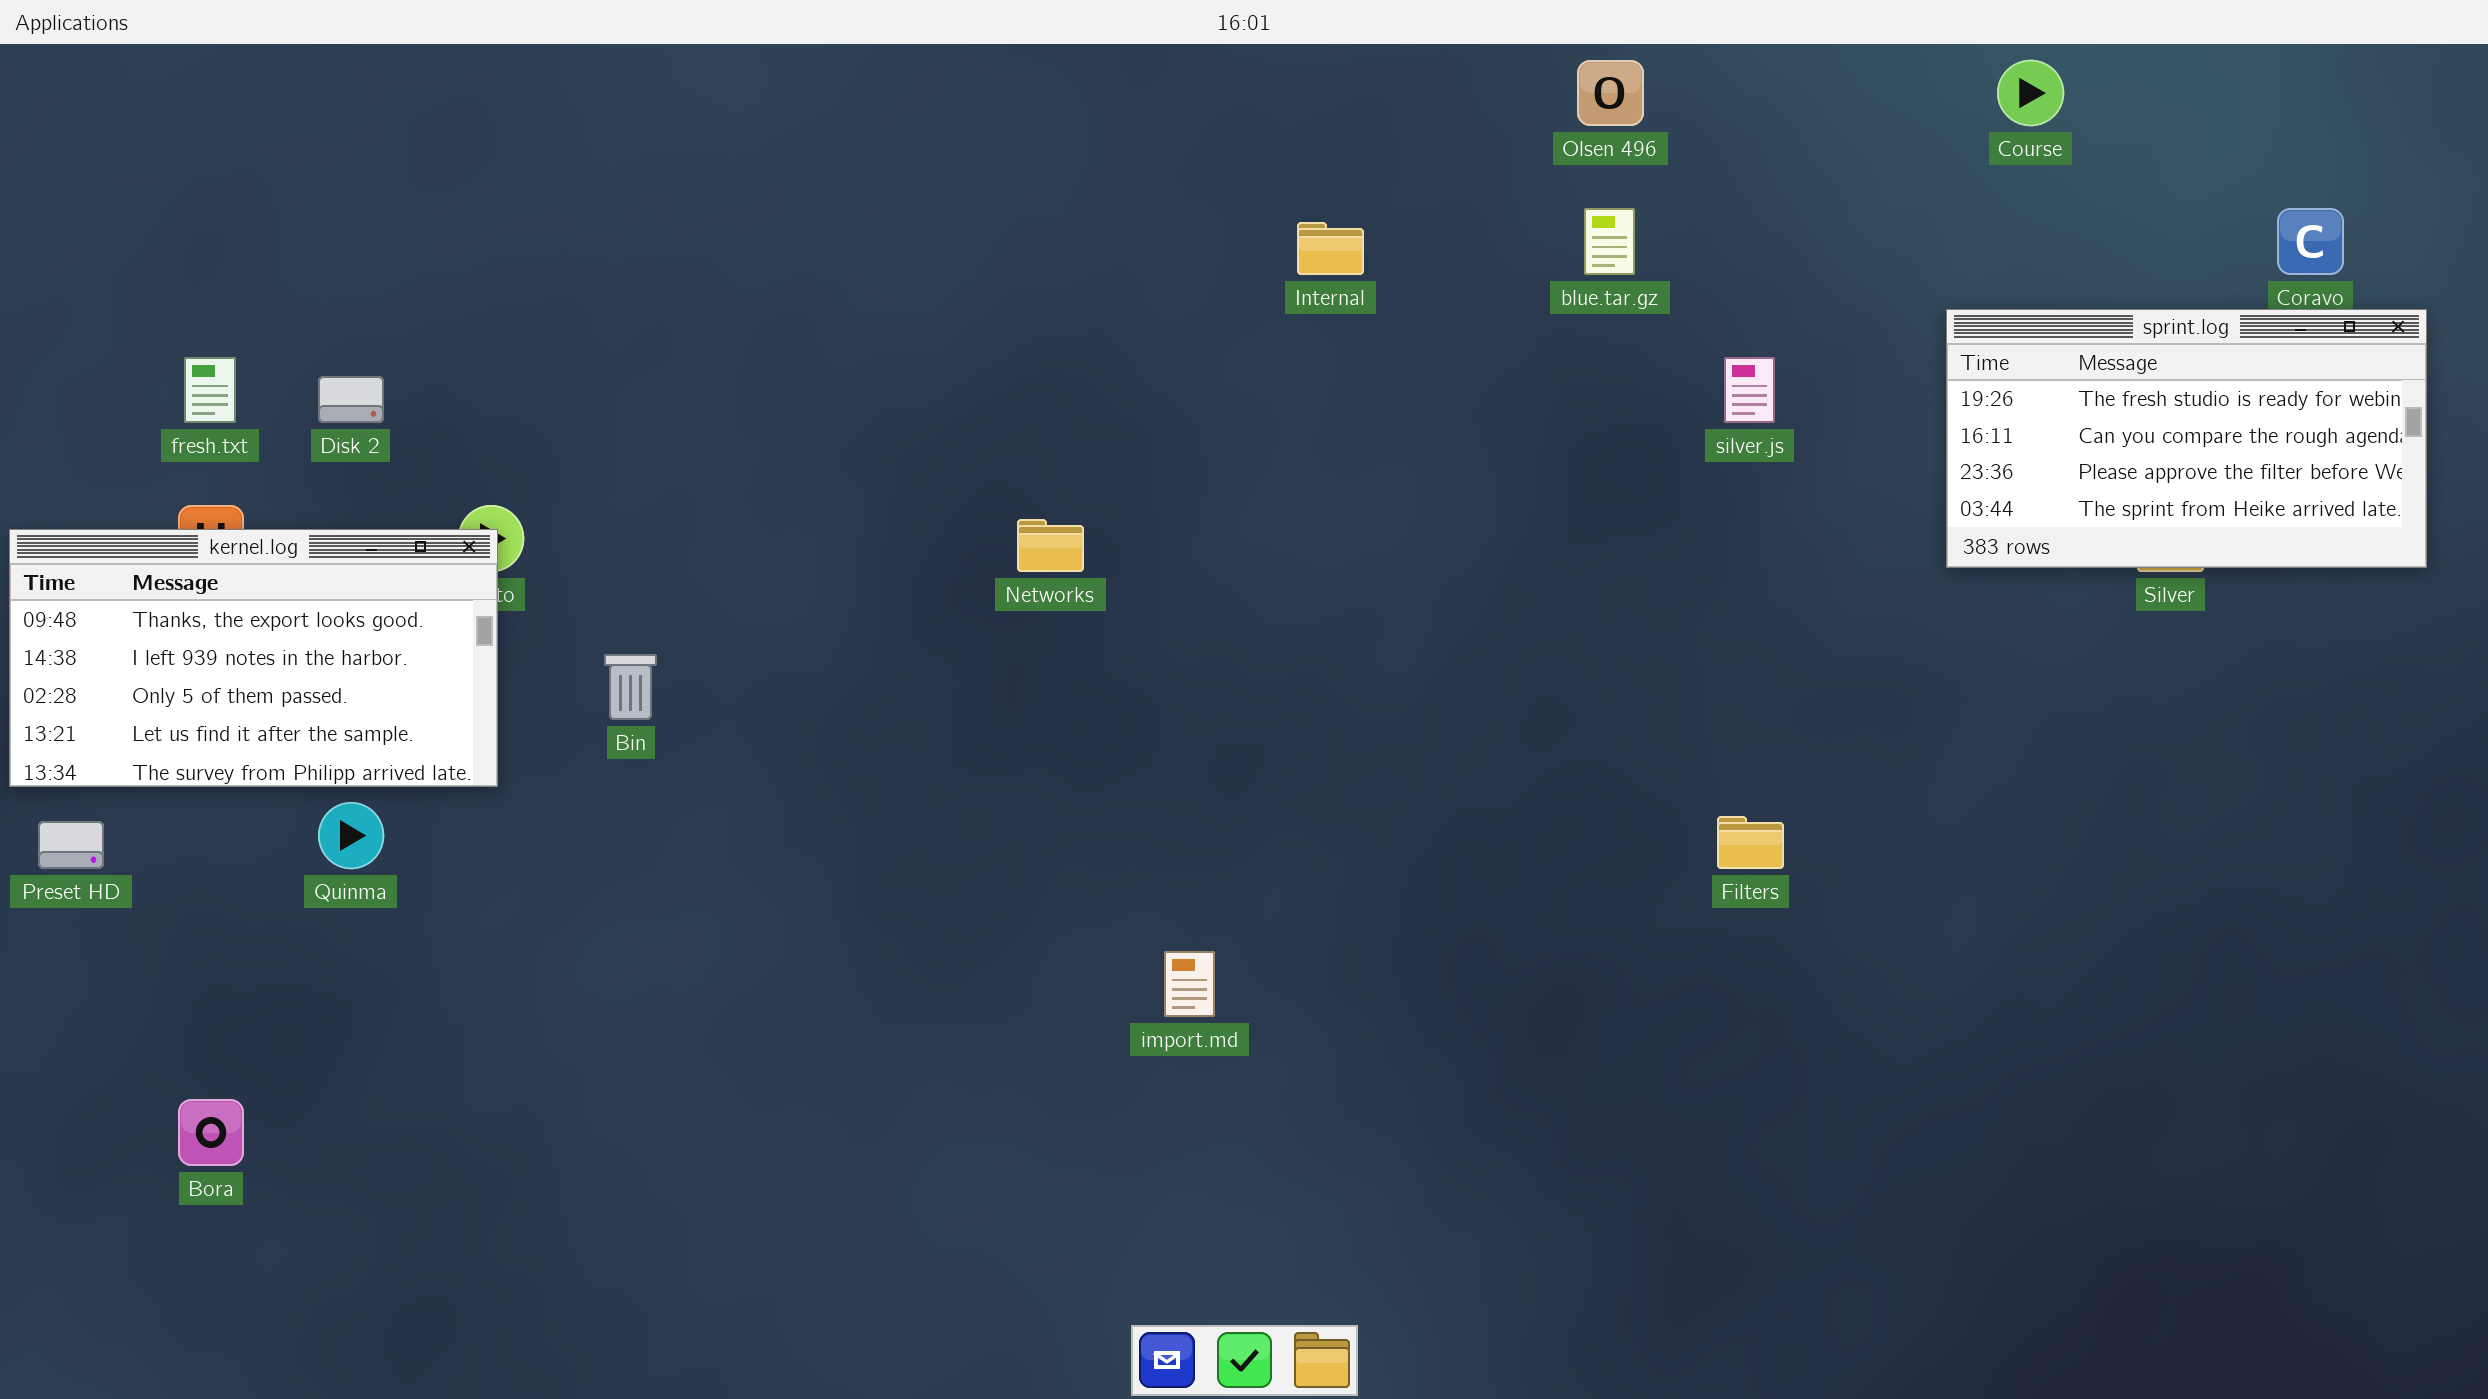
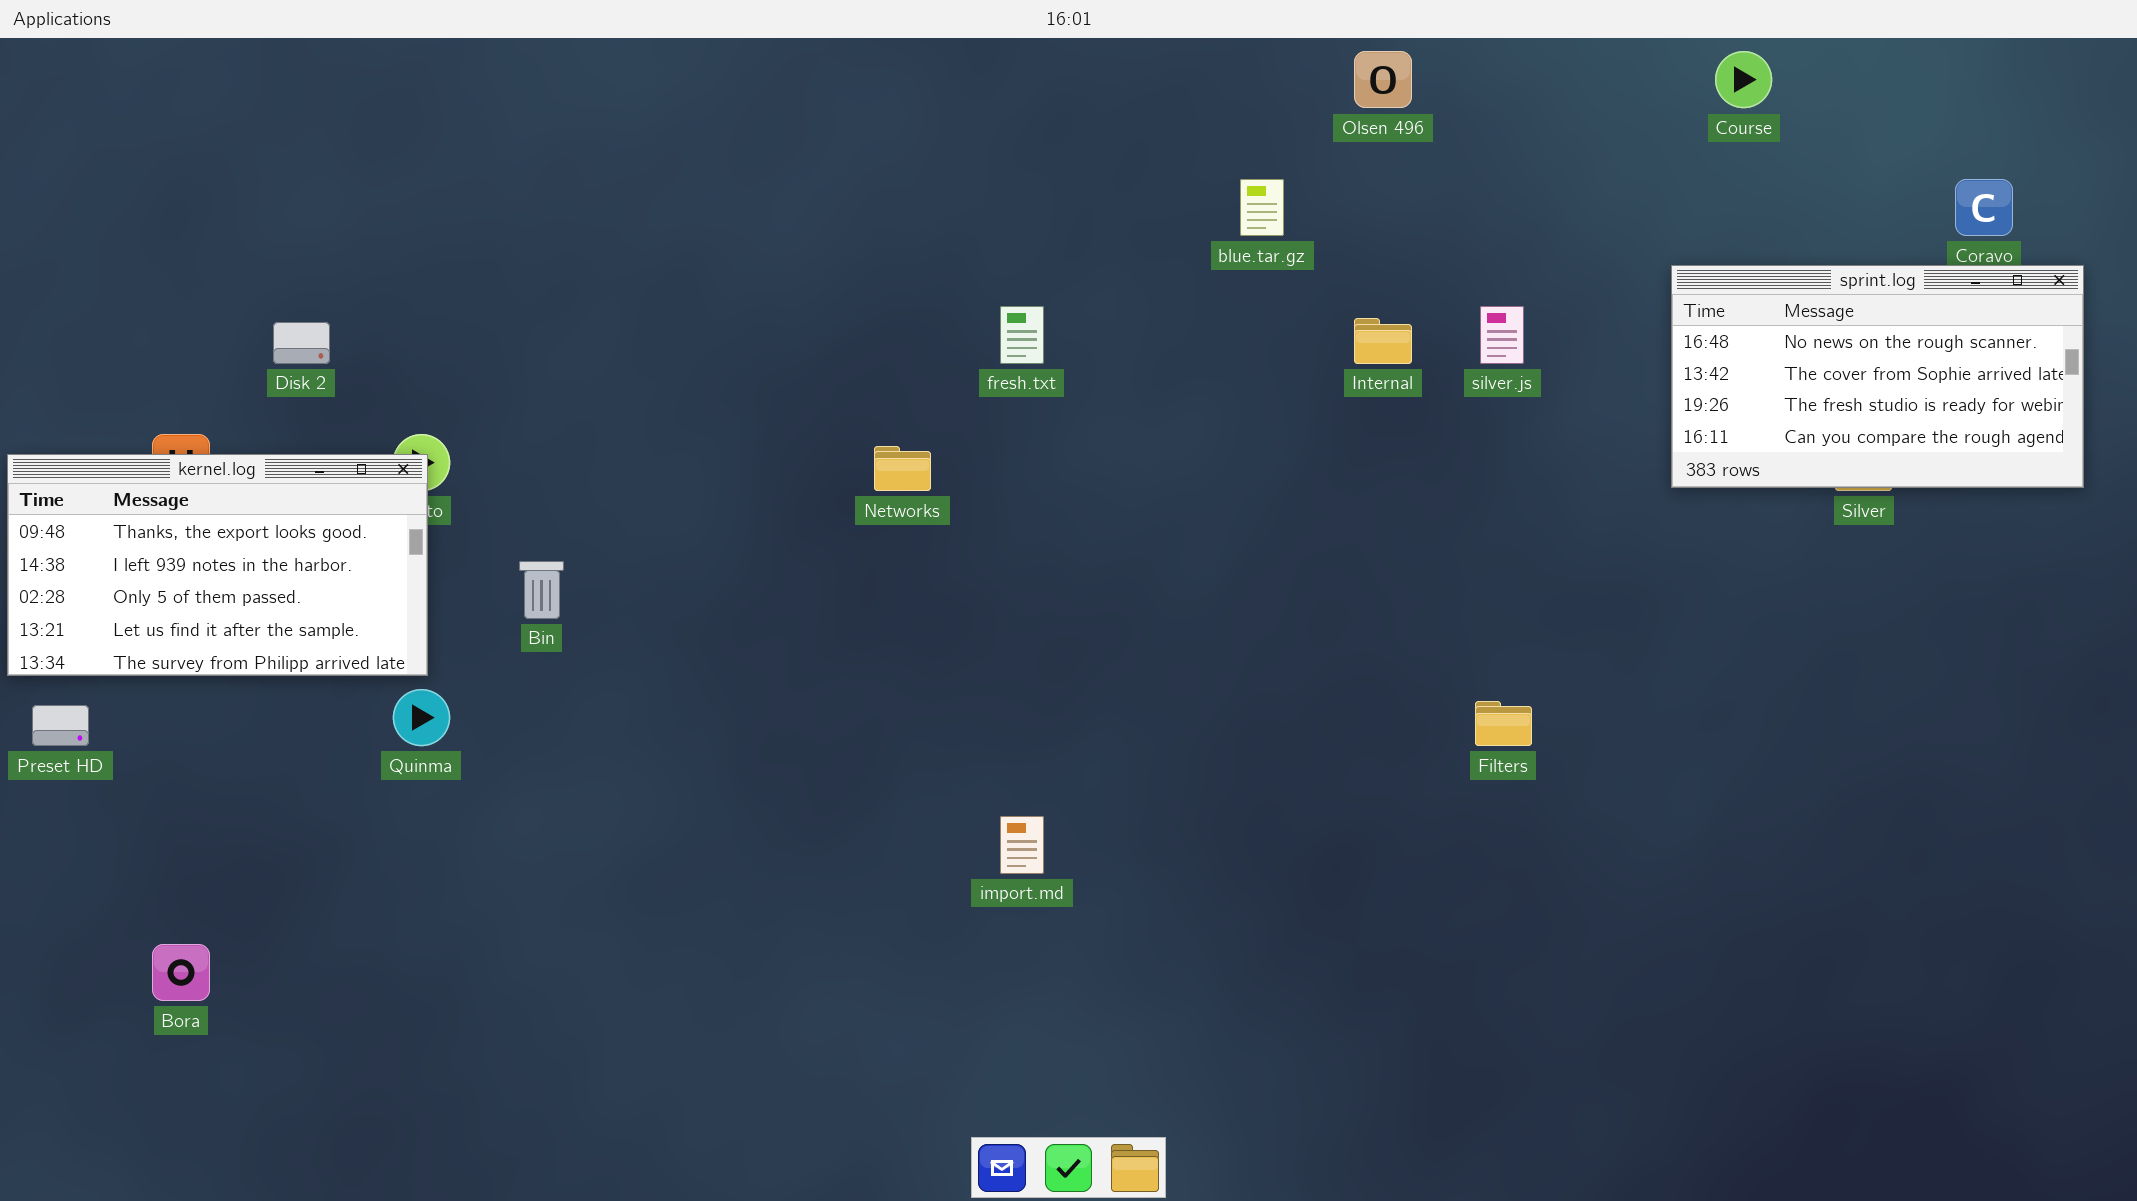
blue.tar.gz: [1584,208,1635,275] -> [1240,179,1284,236], moved
Internal: [1297,222,1364,275] -> [1354,318,1412,364], moved
sprint.log: [1946,309,2427,568] -> [1671,265,2084,488], scrolled up 2 rows
fresh.txt: [184,357,236,423] -> [1000,306,1044,364], moved
Quinma: [318,802,384,869] -> [393,689,450,746], moved

